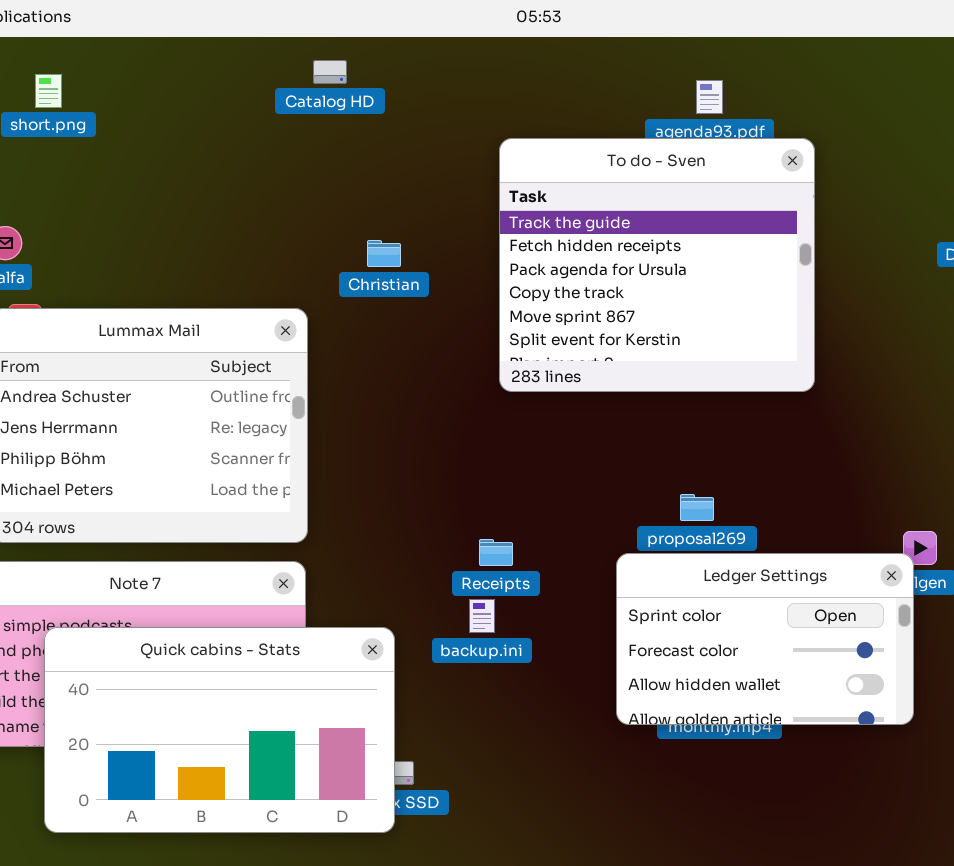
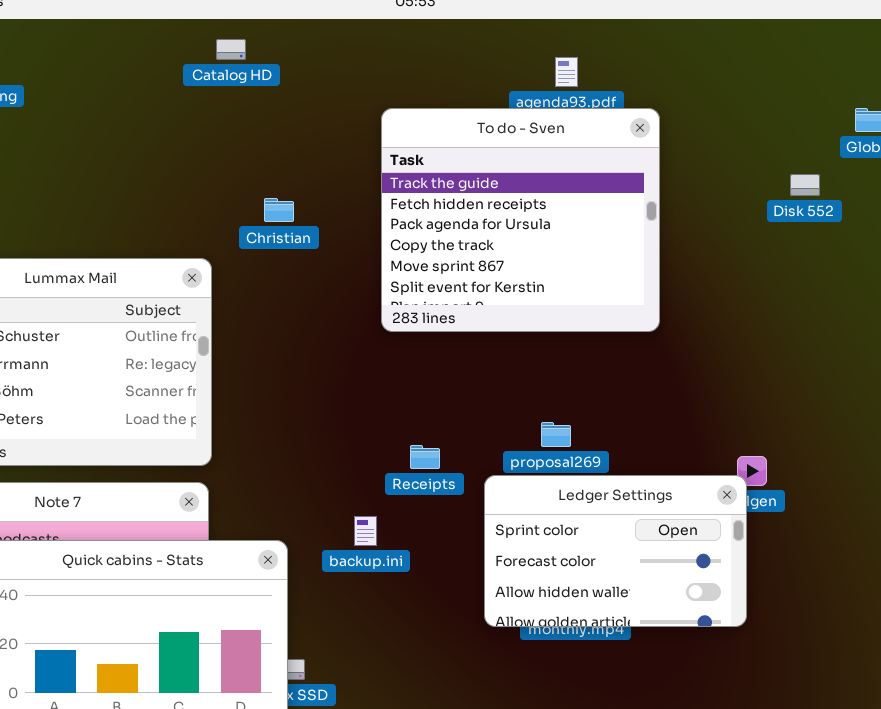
Receipts: [479,539,513,566] -> [410,445,440,469], moved

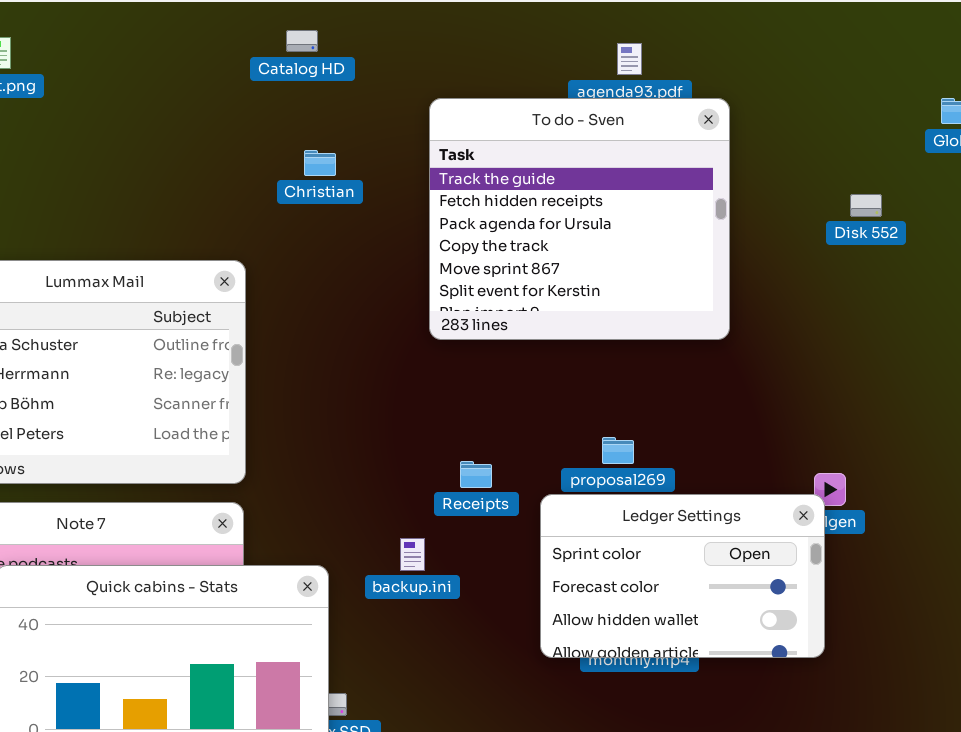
Catalog HD: [216,39,246,60] -> [286,30,318,52], moved
Disk 552: [790,174,820,196] -> [850,194,882,217], moved
Christian: [264,198,294,222] -> [304,150,336,176], moved

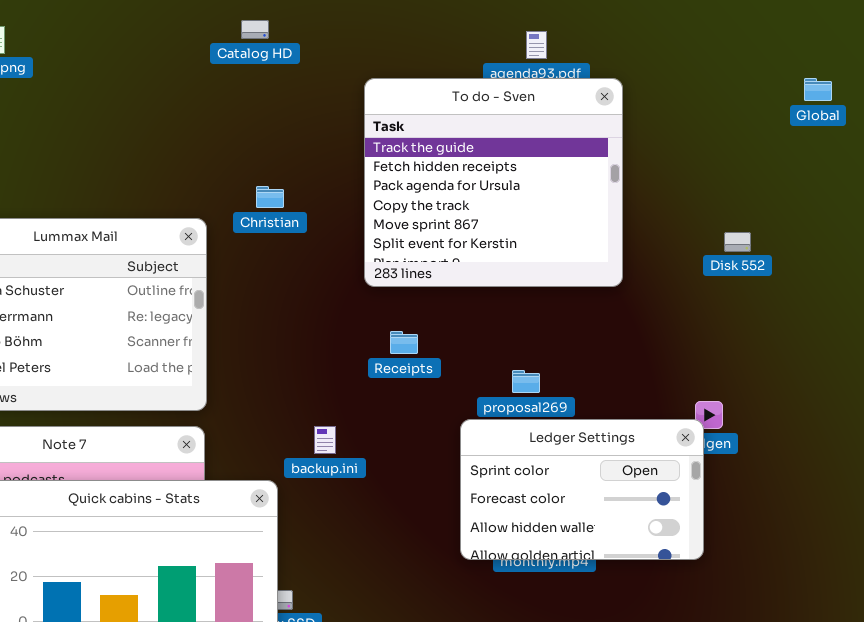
Christian: [304,150,336,176] -> [256,186,284,208], moved
Disk 552: [850,194,882,217] -> [724,232,751,252], moved
Receipts: [460,461,492,488] -> [390,331,418,354], moved
backup.ini: [400,538,425,571] -> [314,426,336,454], moved

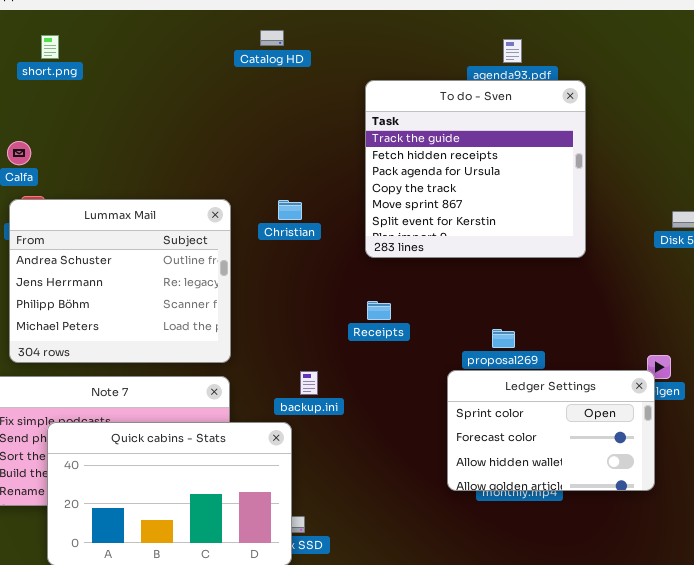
Christian: [256,186,284,208] -> [278,200,302,220], moved
Receipts: [390,331,418,354] -> [367,301,391,320], moved
backup.ini: [314,426,336,454] -> [300,371,318,395], moved

